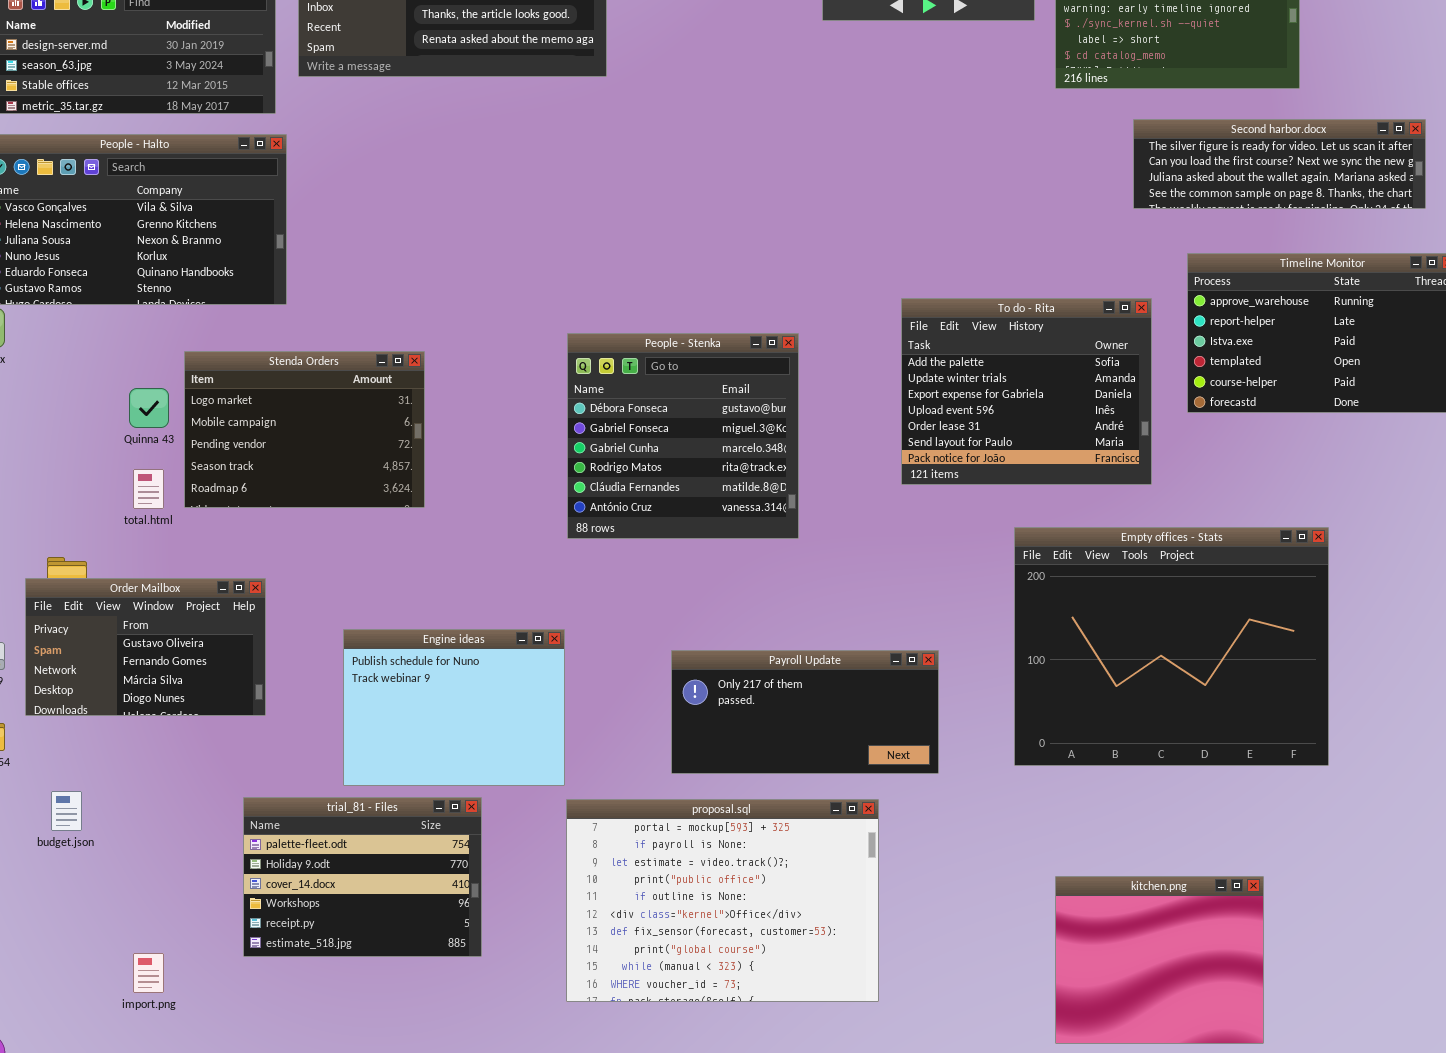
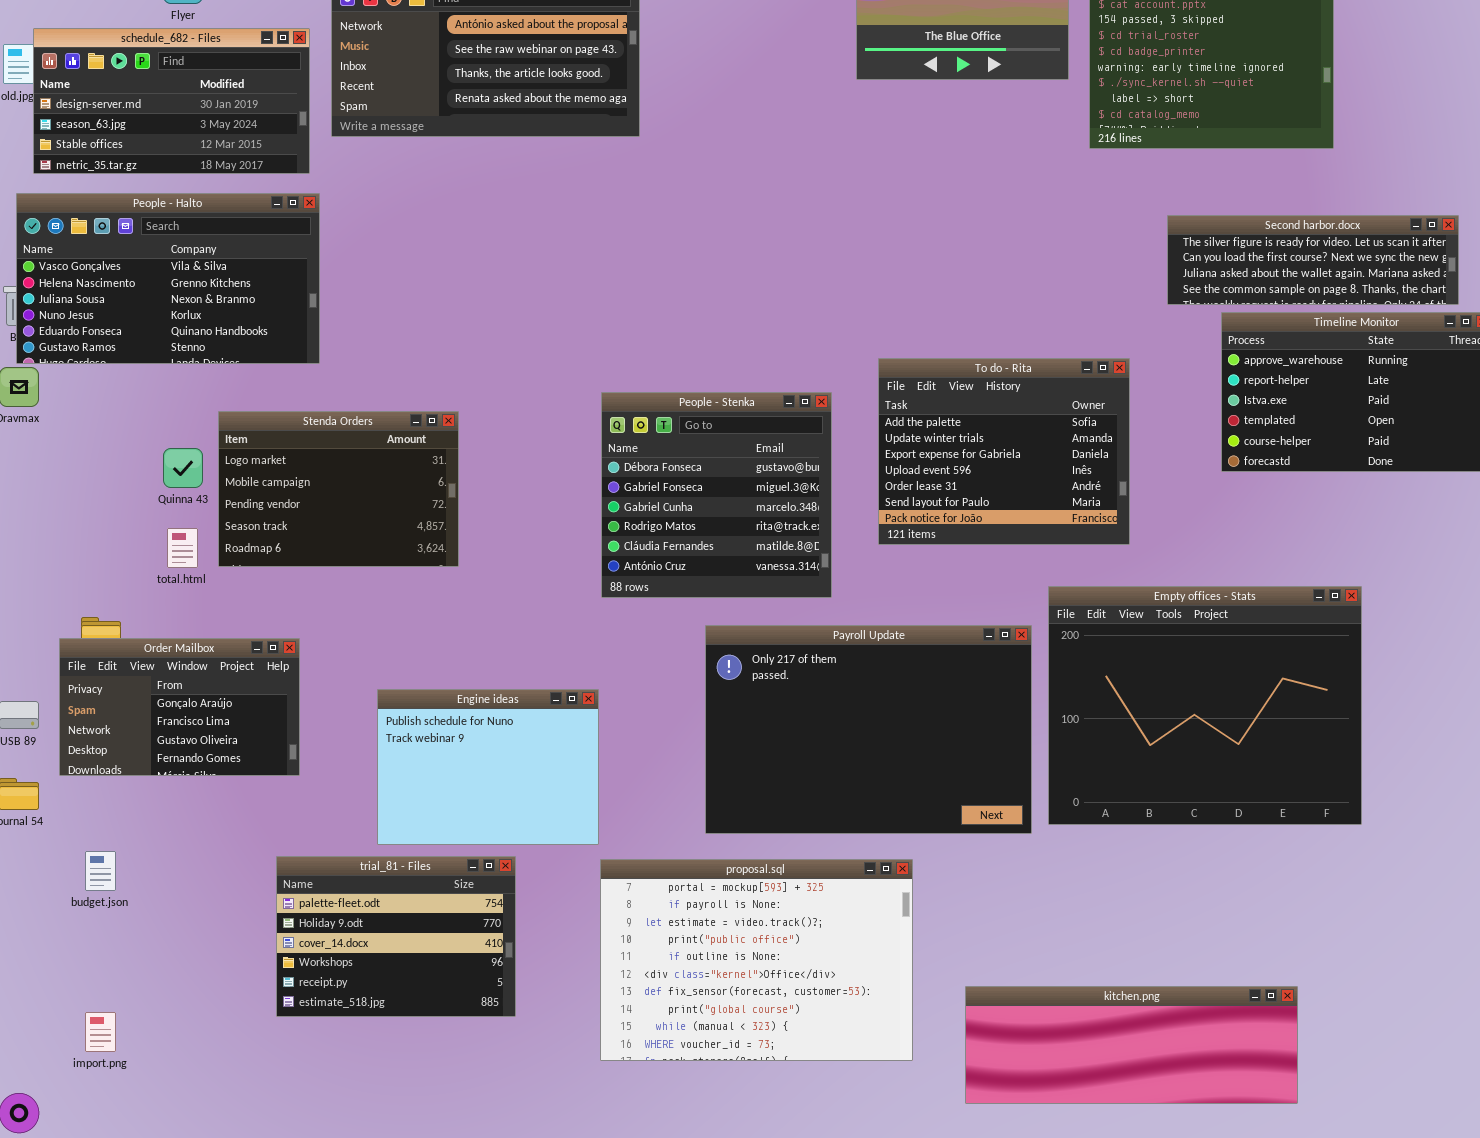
Second harbor.docx: [1133,119,1426,209] -> [1167,215,1459,305], moved
To do - Rita: [901,298,1152,485] -> [878,358,1130,545], moved
Order Mailbox: [25,578,266,716] -> [59,638,300,776], scrolled up 2 rows
Payroll Update: [671,650,939,774] -> [705,625,1032,834], resized
kitchen.png: [1055,876,1264,1044] -> [965,986,1298,1104], resized
import.png: [133,953,164,993] -> [85,1012,116,1052], moved

